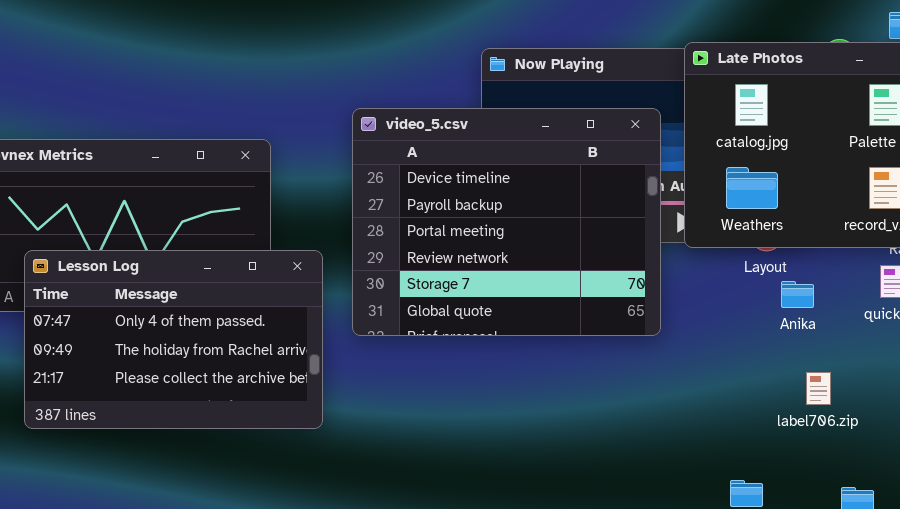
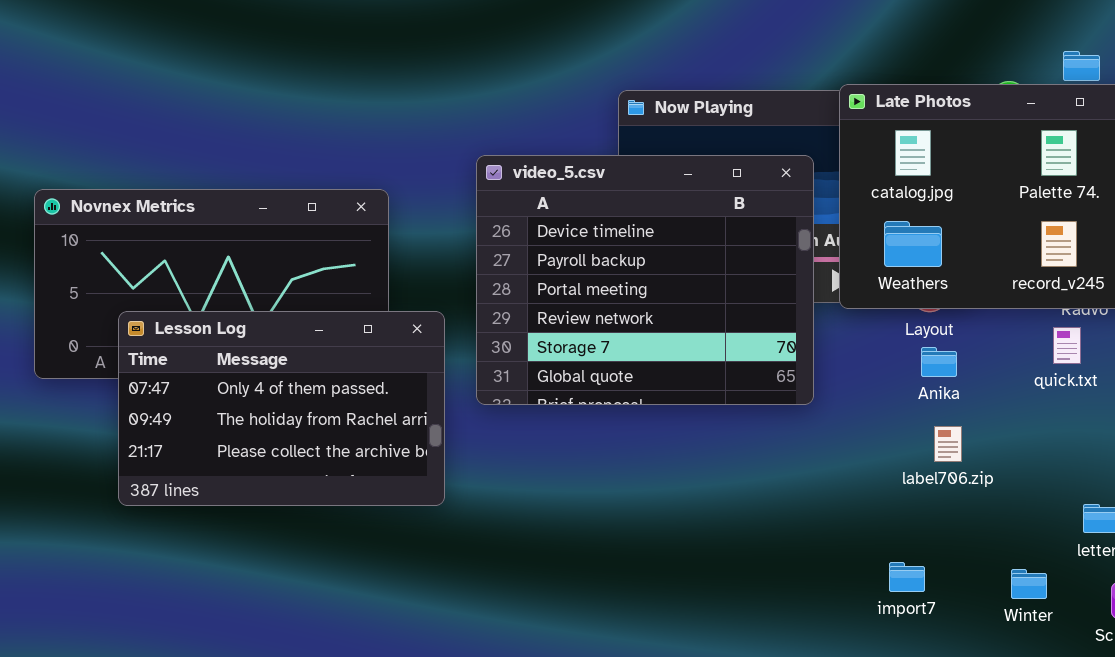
Anika: [781,281,814,308] -> [921,347,957,377], moved
label706.zip: [806,372,831,405] -> [934,426,962,462], moved

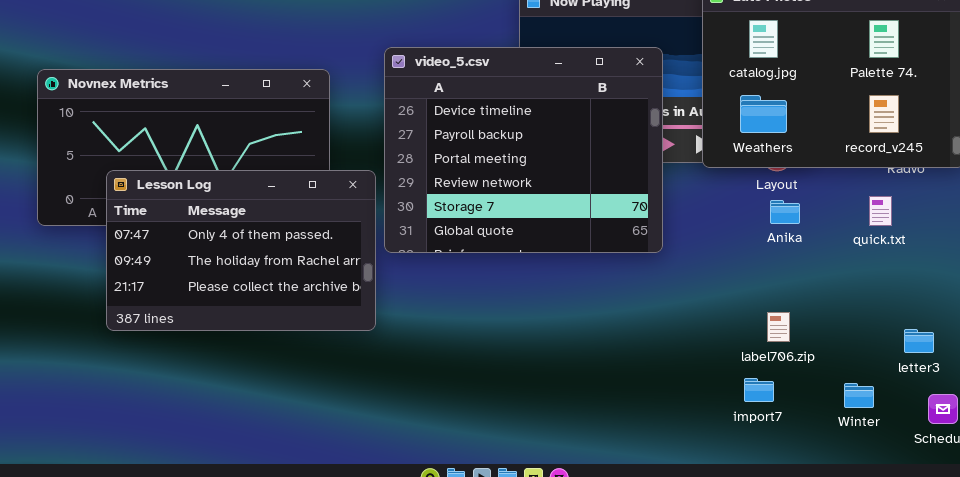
video_5.csv: [476,155,814,405] -> [384,47,663,253], moved
quick.txt: [1053,327,1081,364] -> [869,196,892,226], moved
label706.zip: [934,426,962,462] -> [767,312,790,342], moved

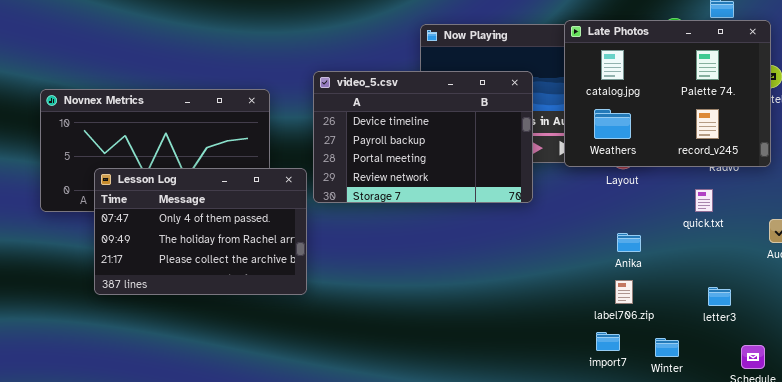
video_5.csv: [384,47,663,253] -> [313,71,533,203], resized
Anika: [770,200,800,224] -> [617,233,641,252], moved
letter3: [904,329,934,353] -> [708,287,731,306], moved
Winter: [844,383,874,408] -> [655,338,679,357], moved

